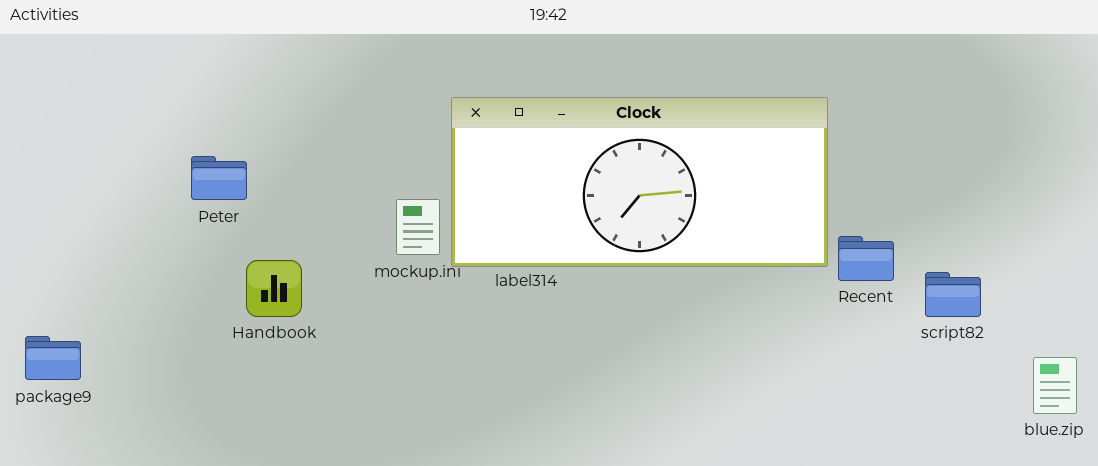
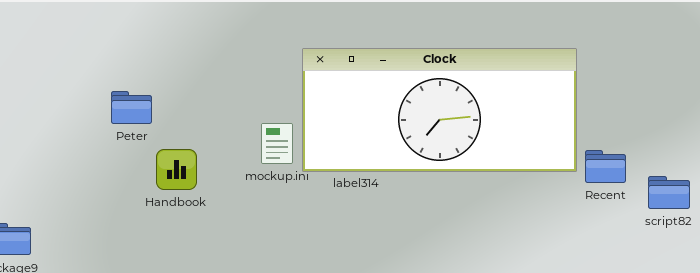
Handbook: [246,260,302,317] -> [156,149,197,190], moved

